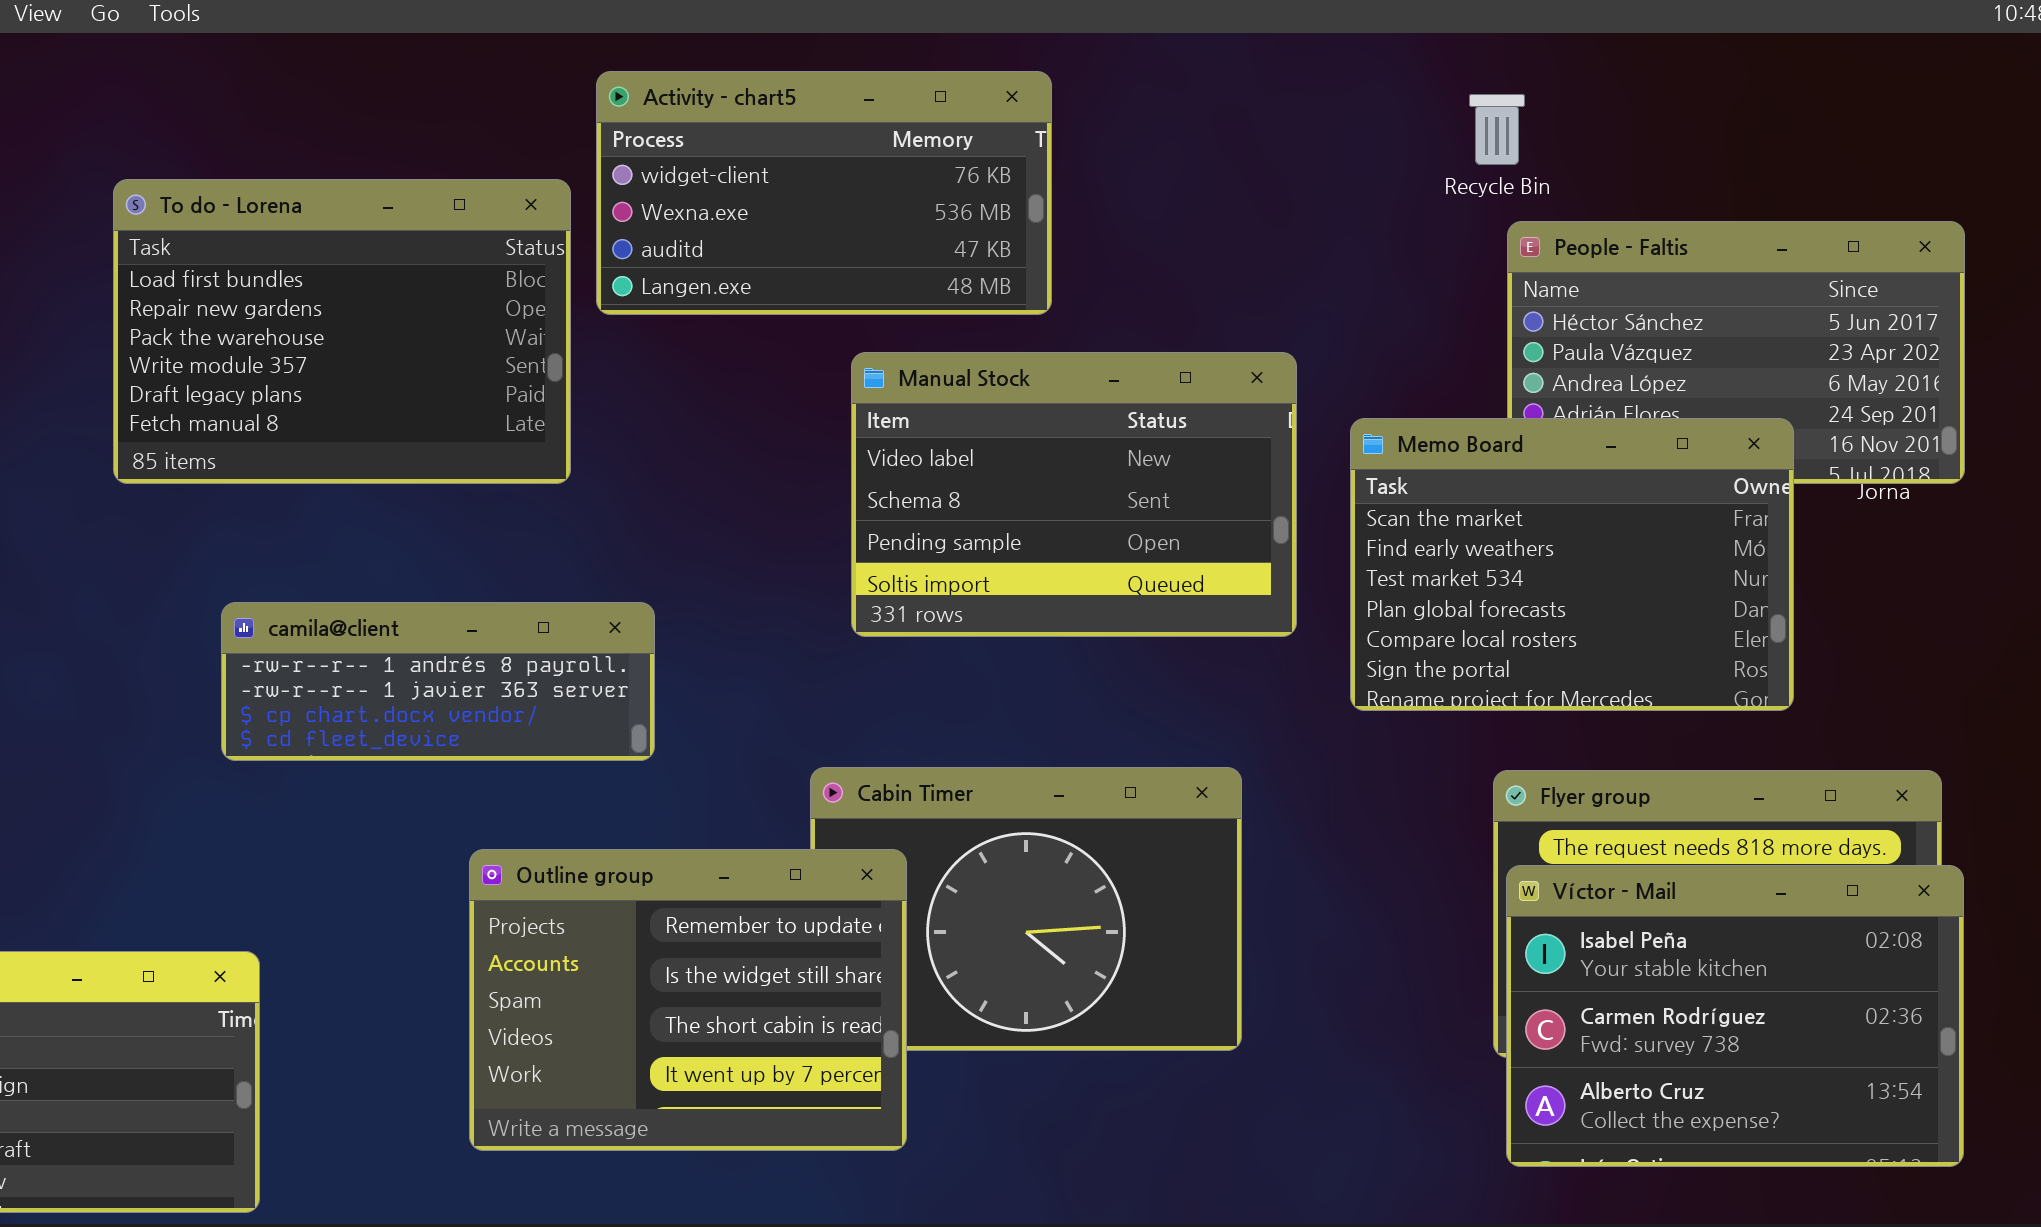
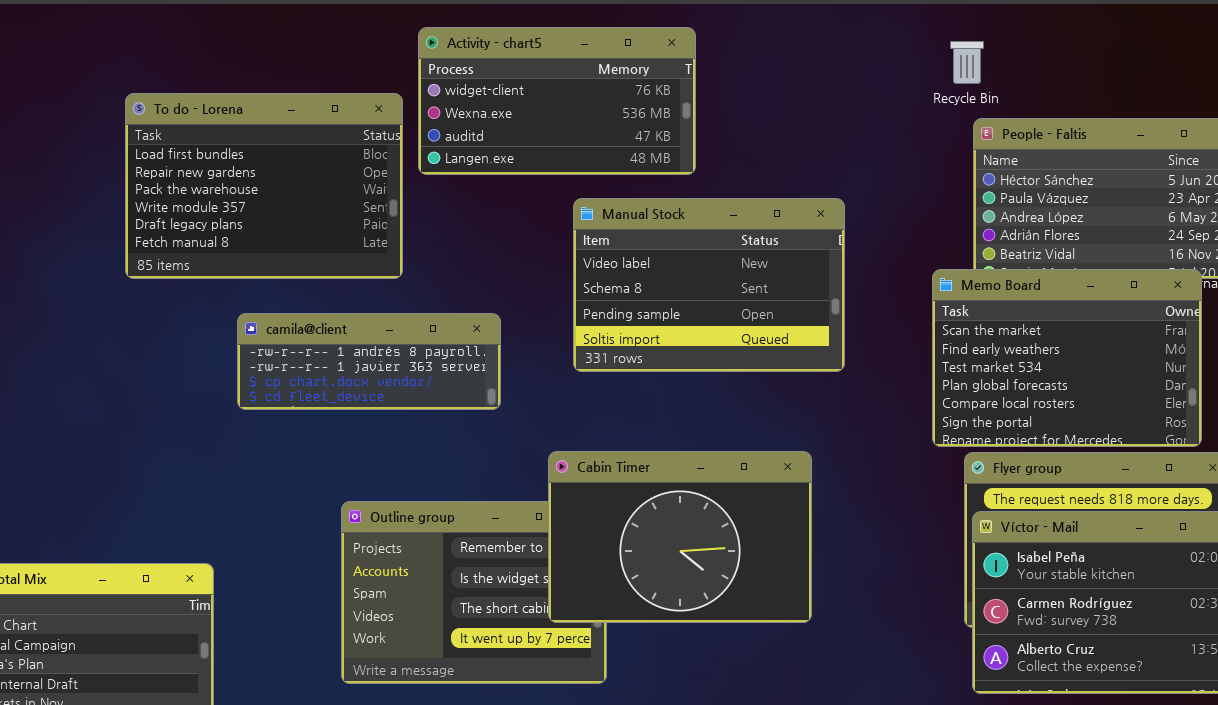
Memo Board: [1350,418,1794,711] -> [932,269,1202,447], moved
camila@client: [221,602,655,761] -> [237,313,501,410], moved
Cabin Timer: [810,767,1242,1051] -> [548,451,812,623], raised

